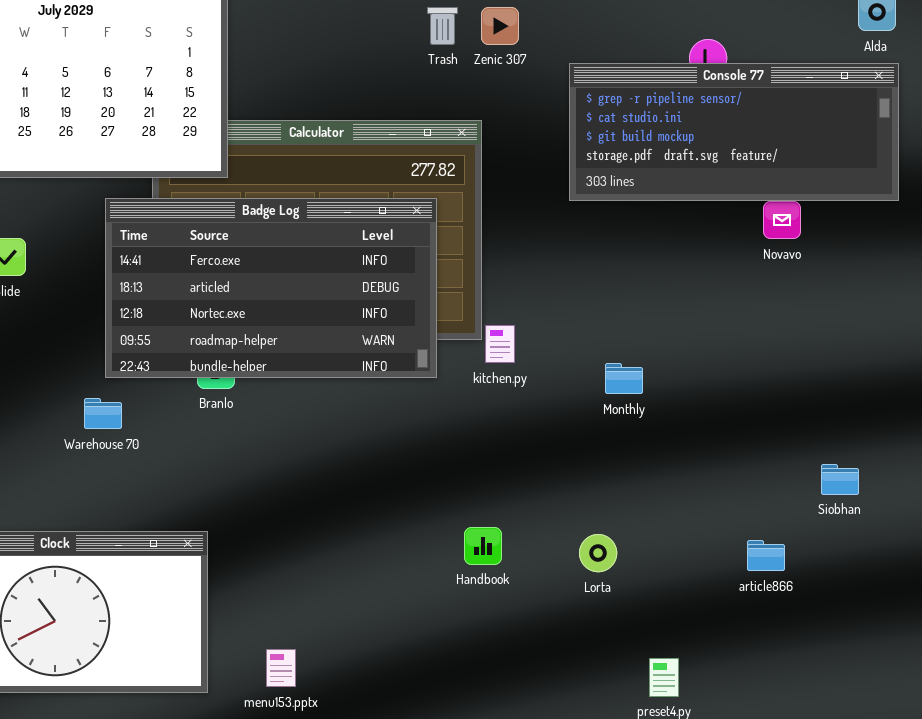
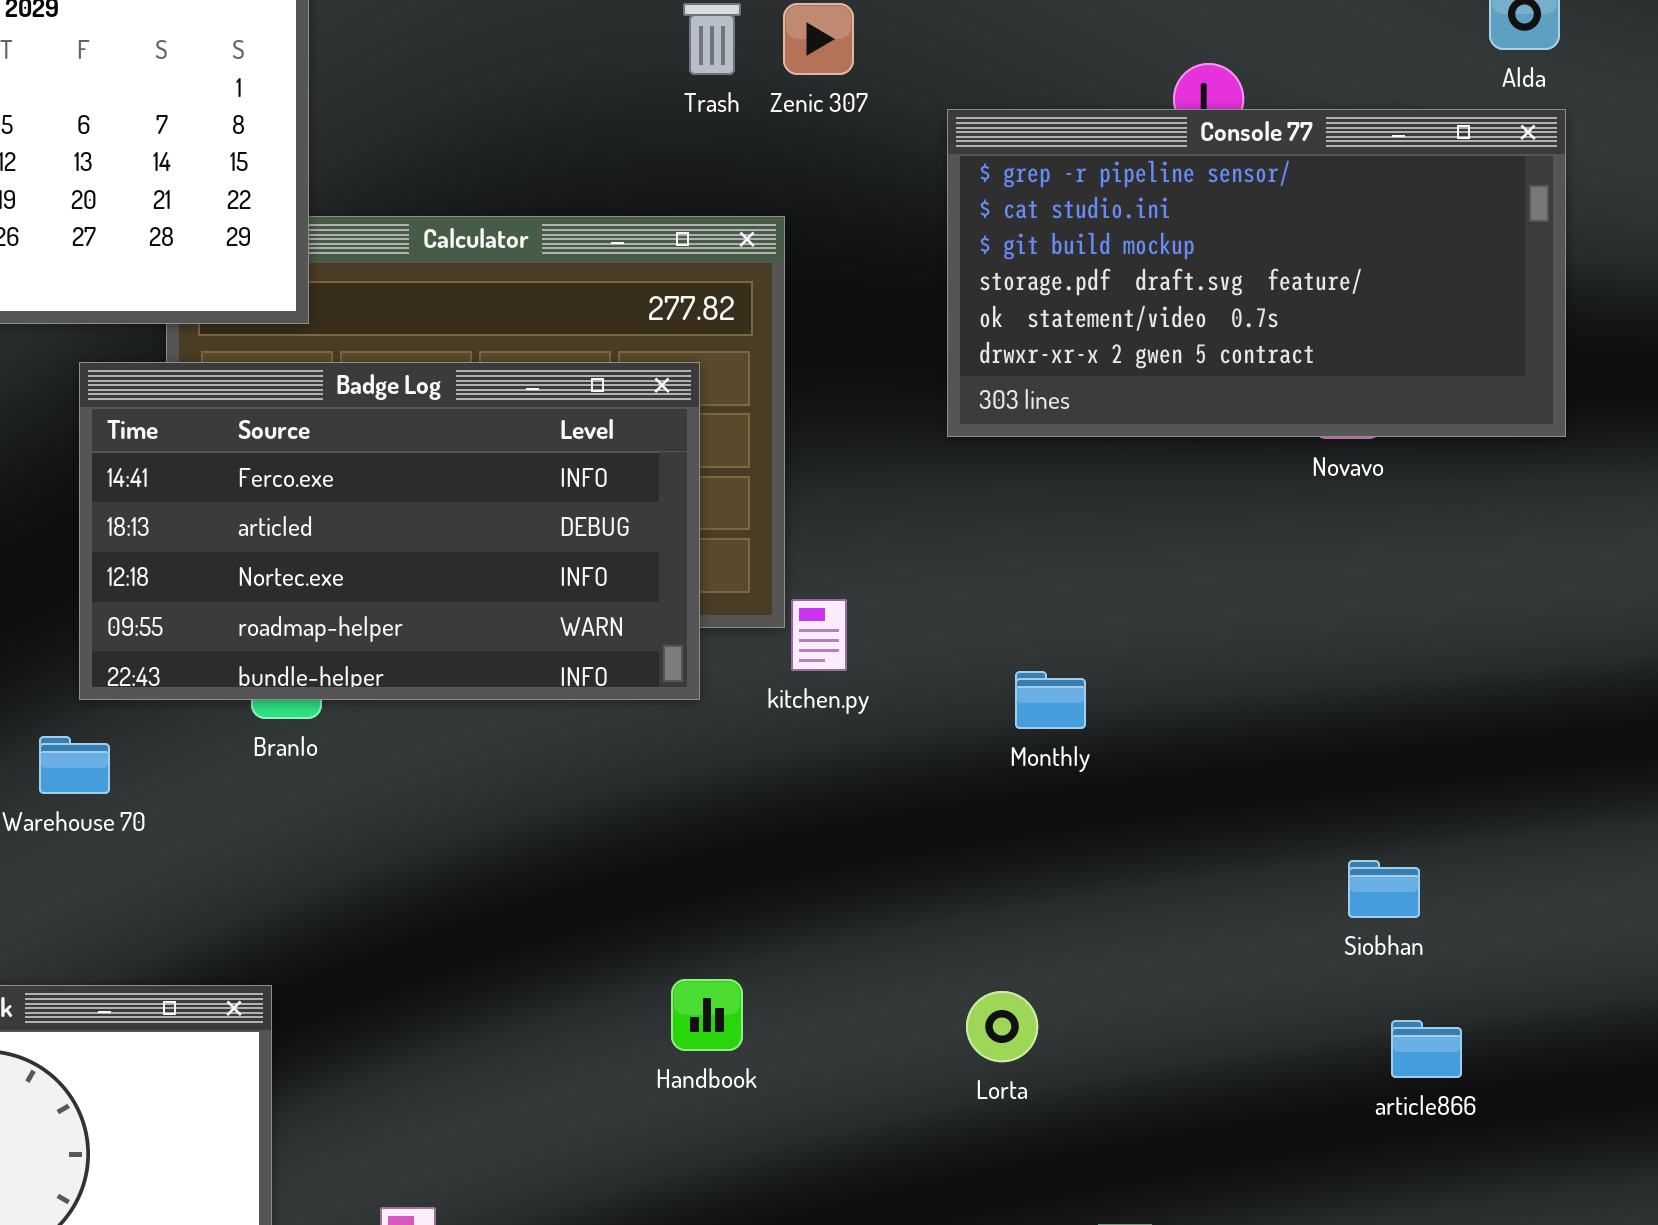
Console 77: [569,63,899,201] -> [947,109,1566,437], resized
Siobhan: [821,464,859,495] -> [1348,860,1420,918], moved
Handbook: [464,527,502,565] -> [671,979,743,1051], moved
article866: [747,540,785,571] -> [1391,1020,1462,1078], moved

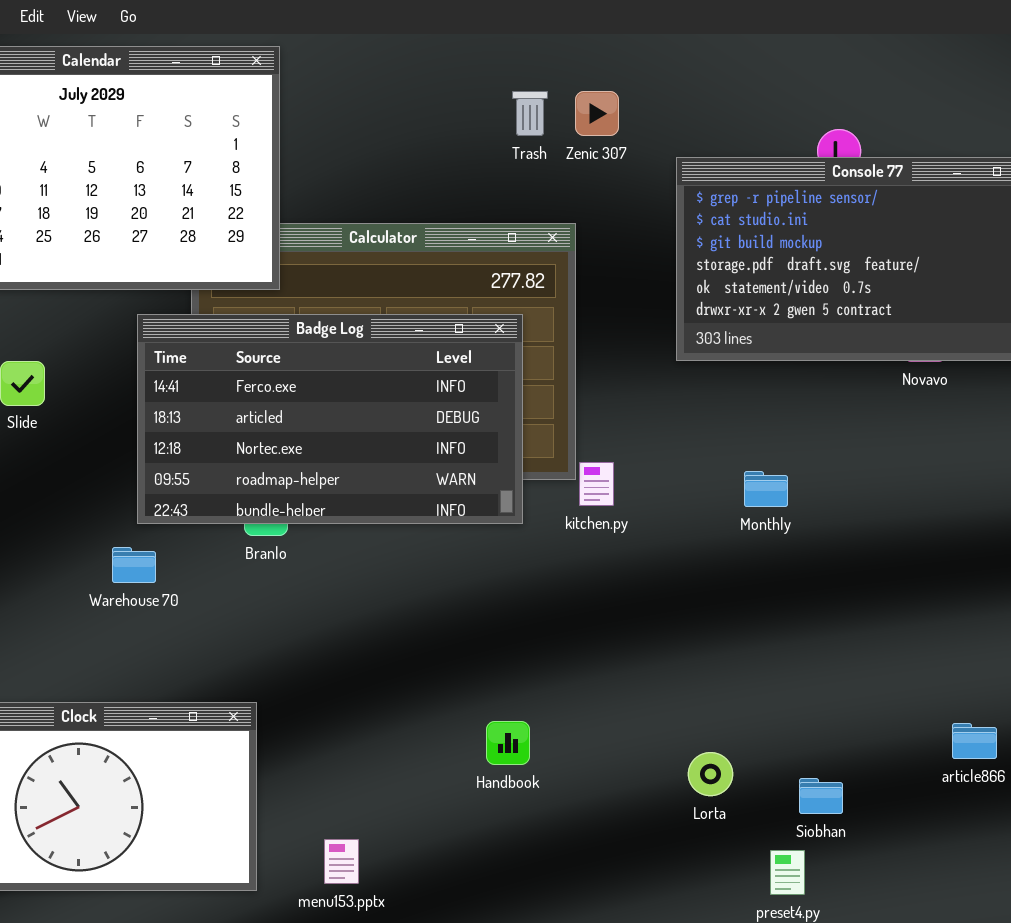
Monthly: [1015,671,1086,729] -> [744,471,788,507], moved
Siobhan: [1348,860,1420,918] -> [799,778,843,814], moved
Handbook: [671,979,743,1051] -> [486,721,530,765], moved
Lorta: [966,991,1038,1062] -> [688,752,733,796], moved

